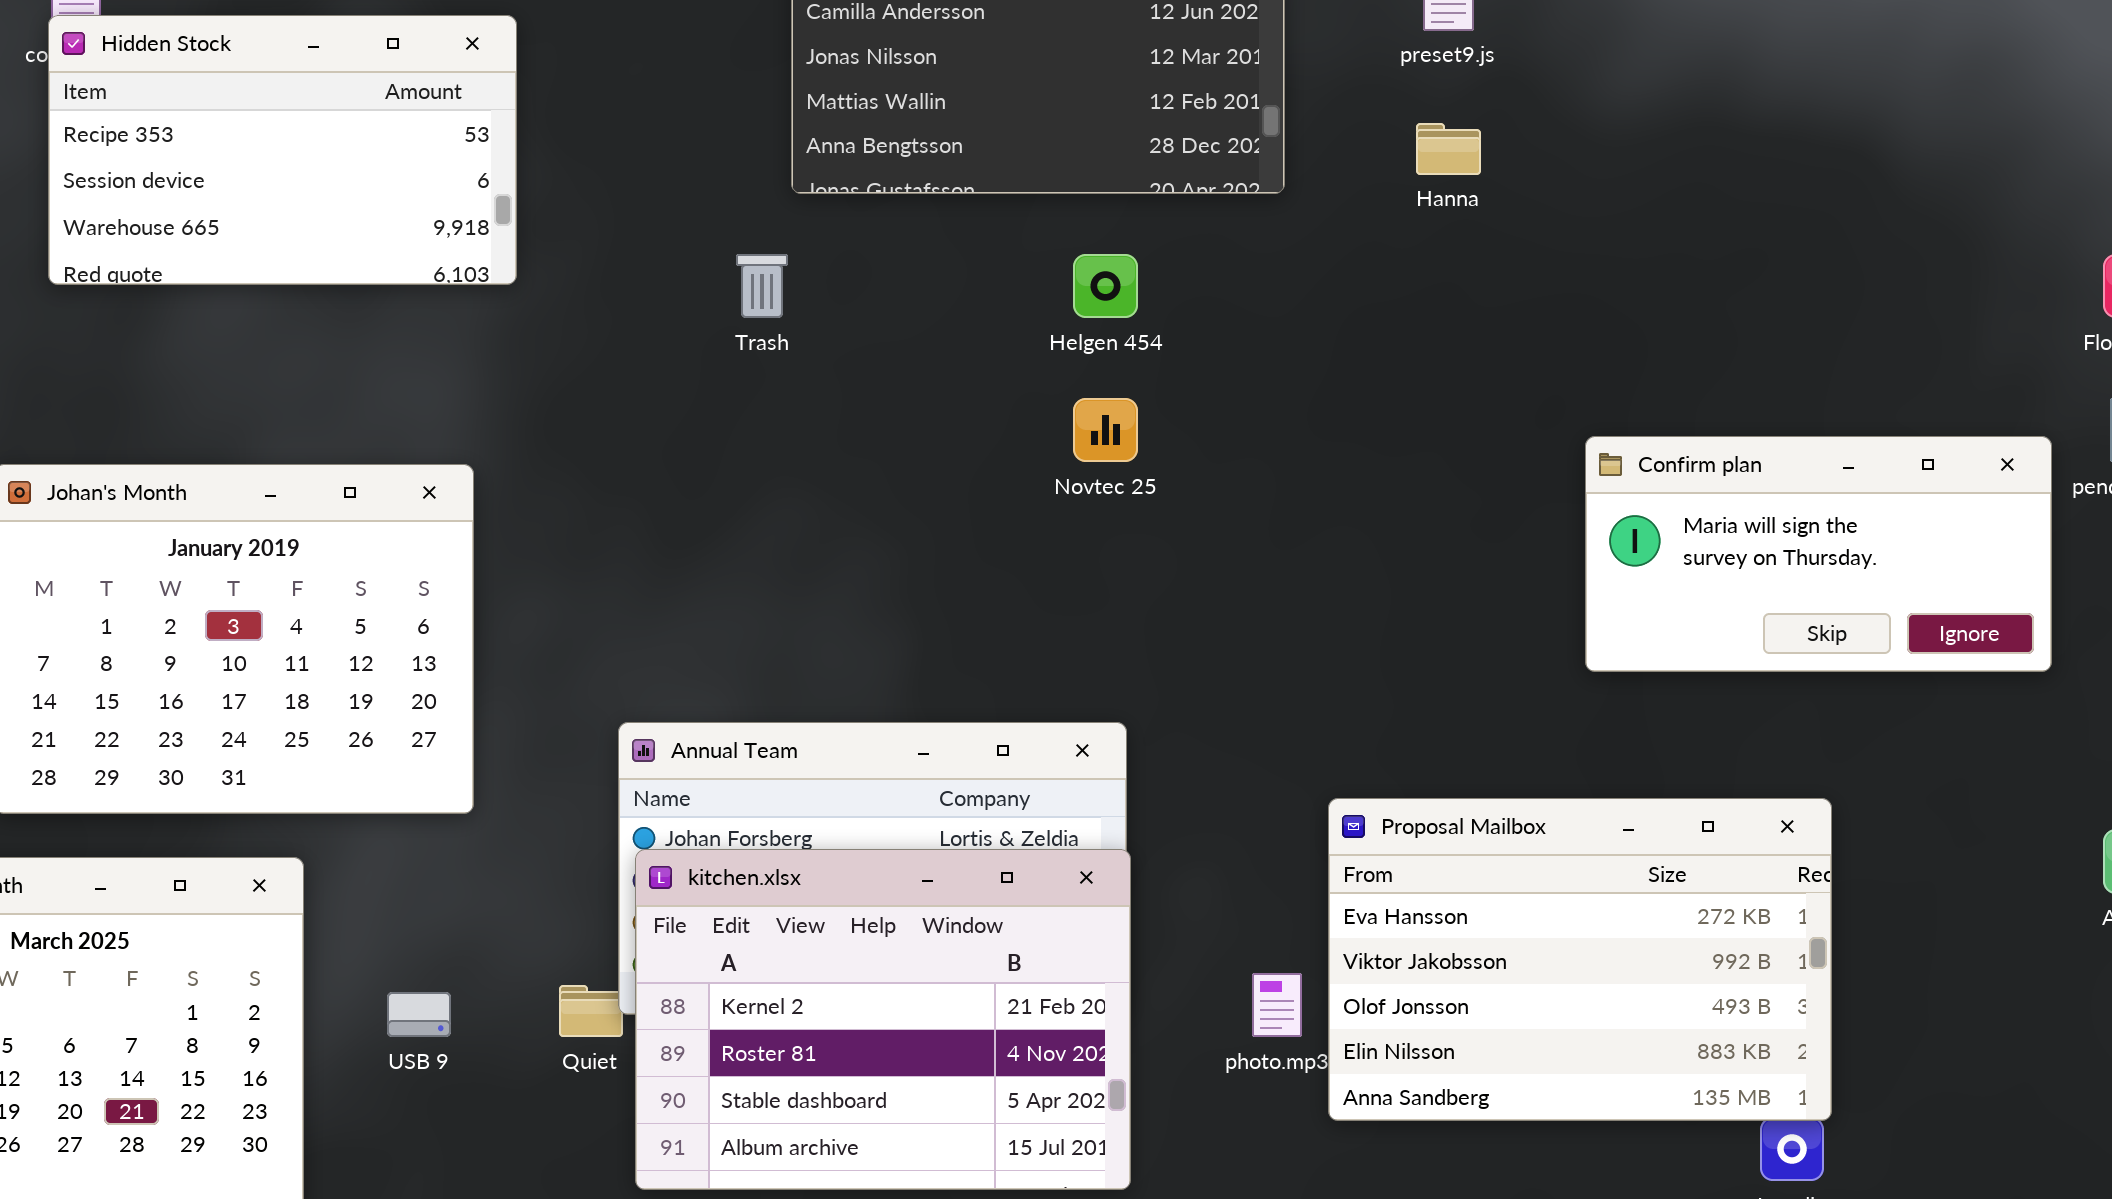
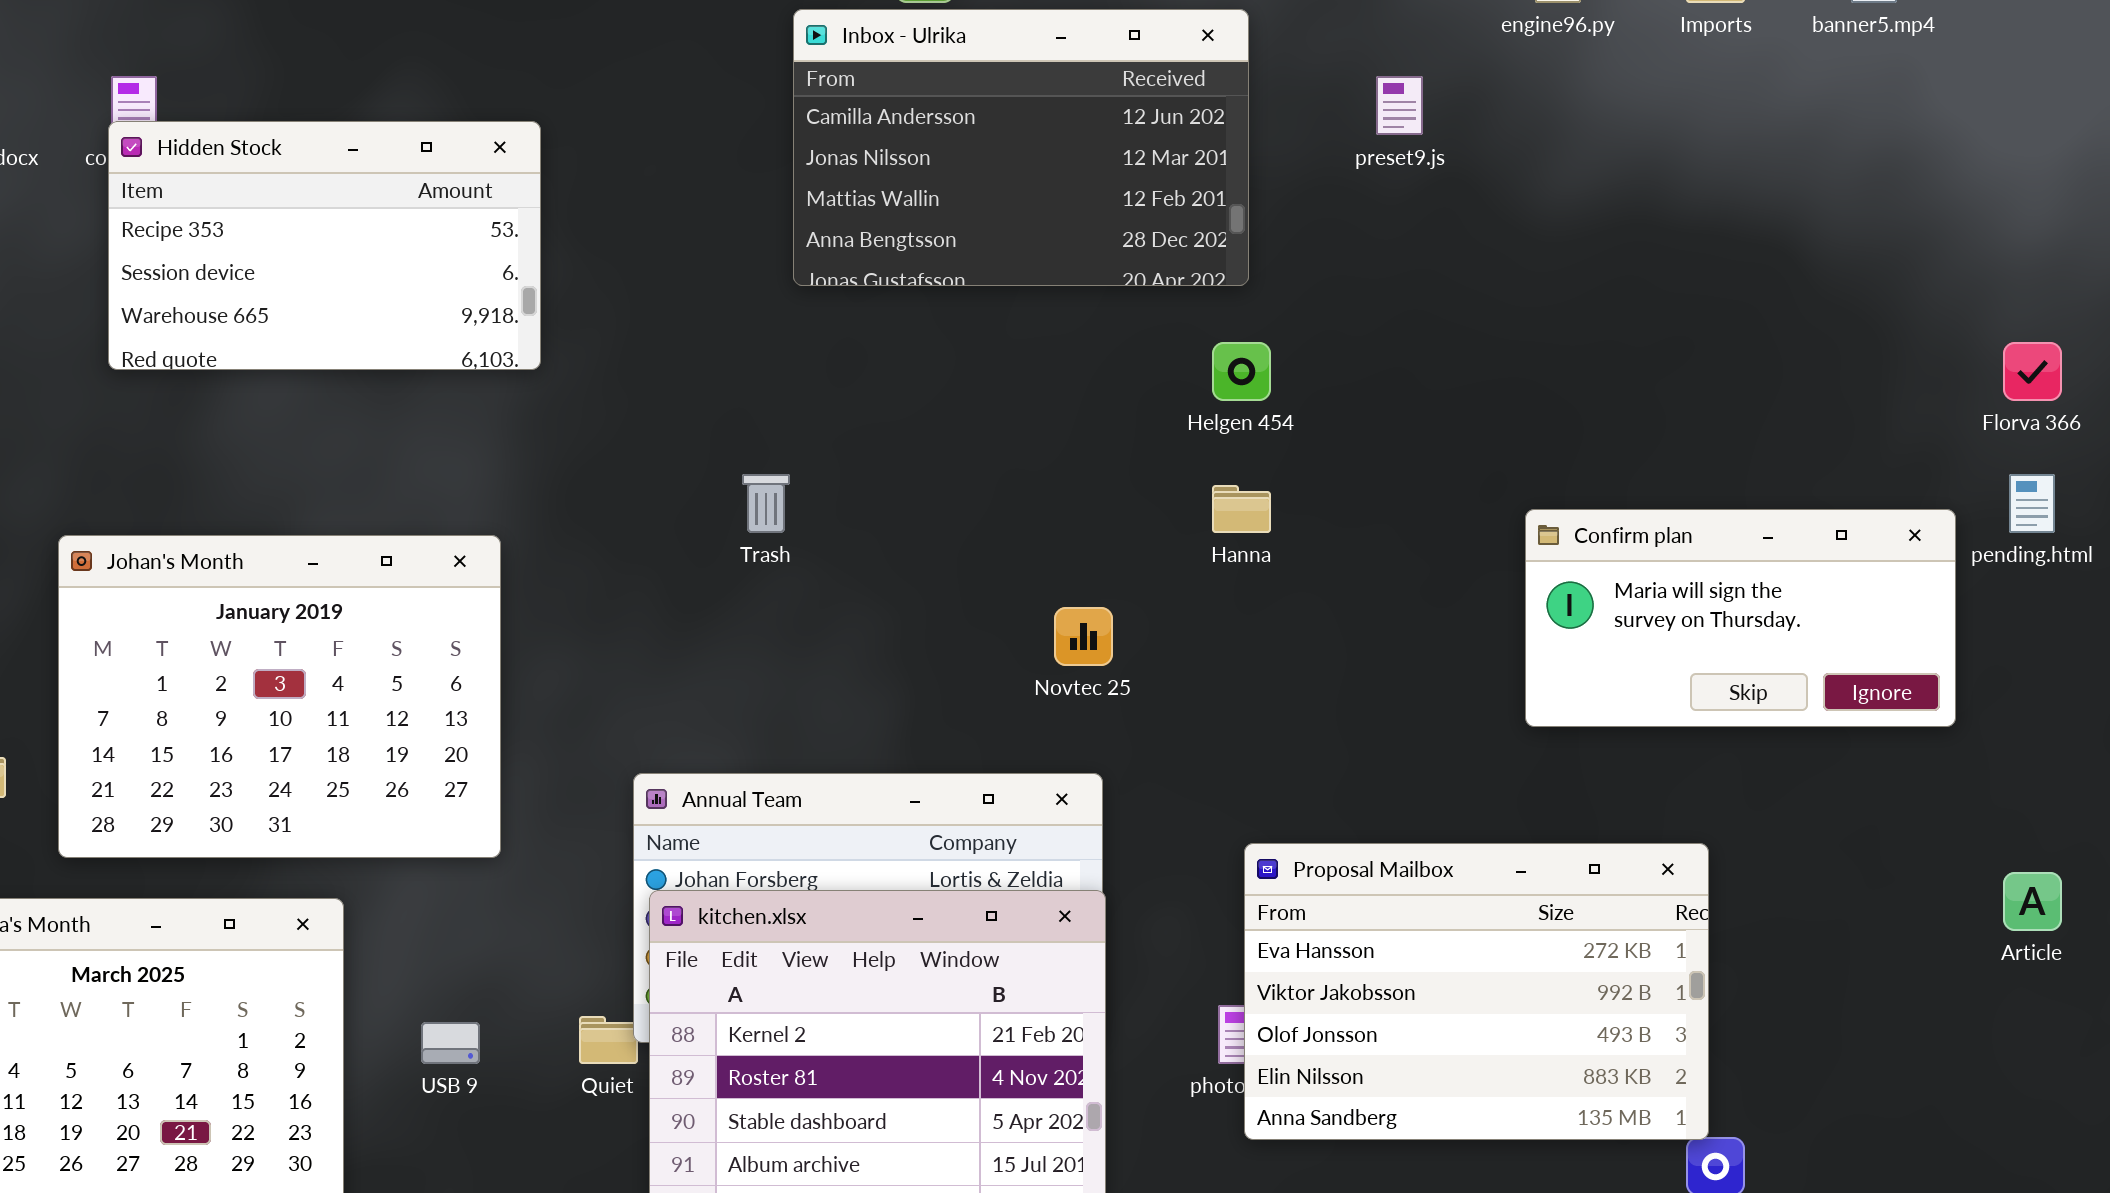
Hanna: [1416,123,1481,175] -> [1212,485,1271,533], moved
Trash: [736,254,788,318] -> [742,474,790,533], moved
Helgen 454: [1073,254,1138,318] -> [1212,342,1271,401], moved
Novtec 25: [1073,398,1138,462] -> [1054,607,1113,666], moved
Proposal Mailbox: [1328,798,1832,1121] -> [1244,843,1709,1140], moved

